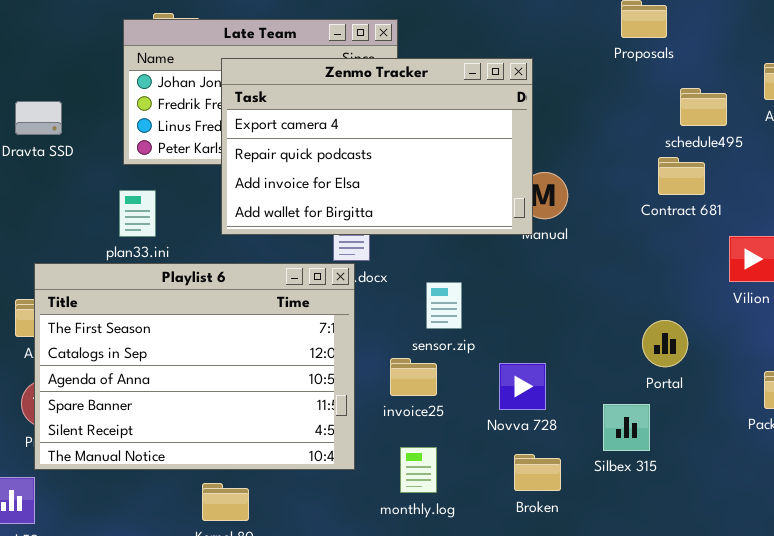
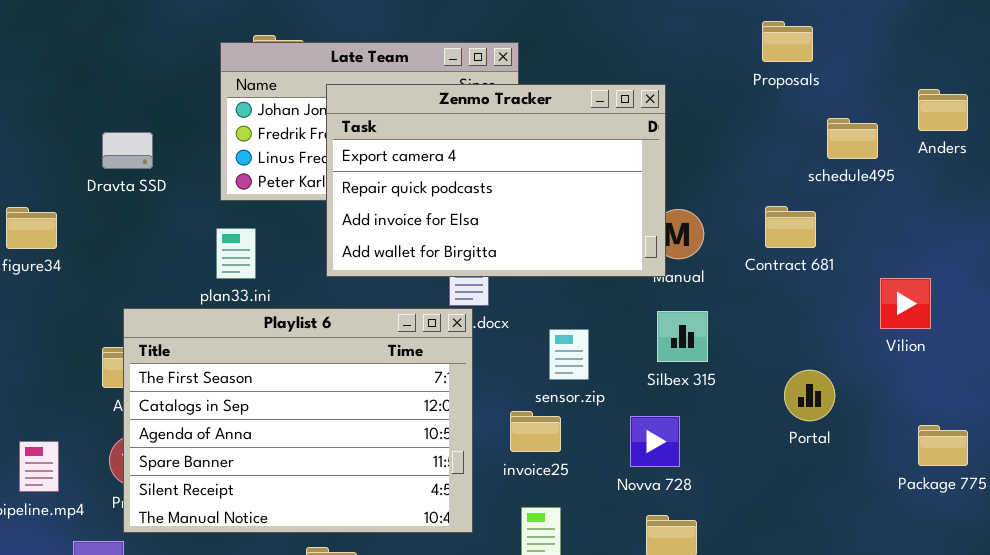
Contract 681: [658,157,705,195] -> [765,206,816,248], moved
Silbex 315: [603,404,650,451] -> [657,311,708,362], moved

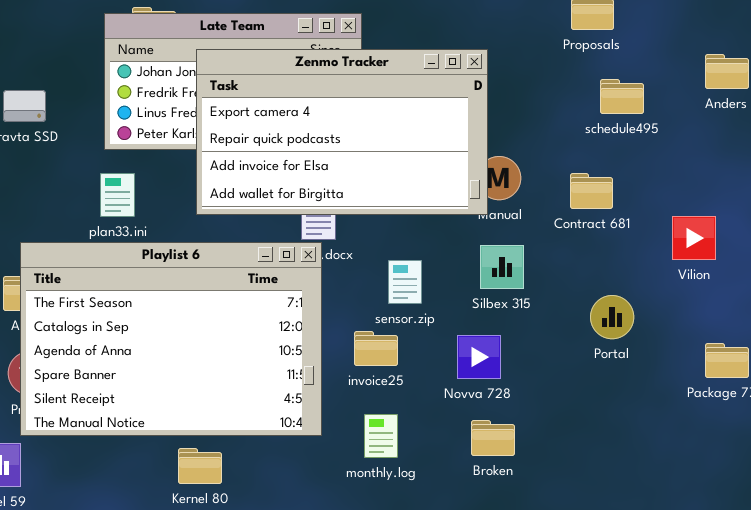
schedule495: [827,118,878,159] -> [600,79,644,114], moved
Contract 681: [765,206,816,248] -> [570,173,613,209], moved

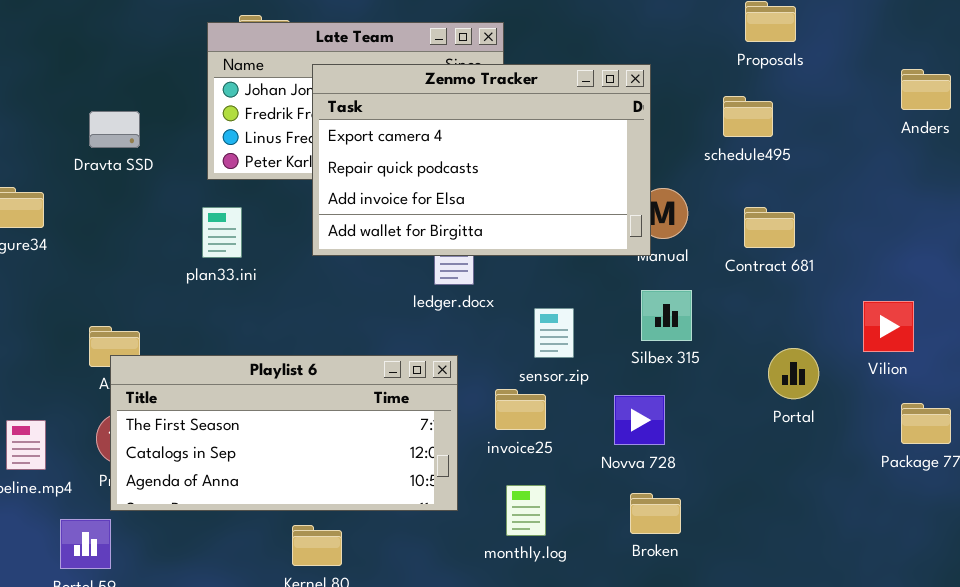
schedule495: [600,79,644,114] -> [723,96,773,137], moved
Vilion: [672,216,716,260] -> [863,301,914,352], moved
Playlist 6: [20,242,322,436] -> [110,355,458,511], resized

